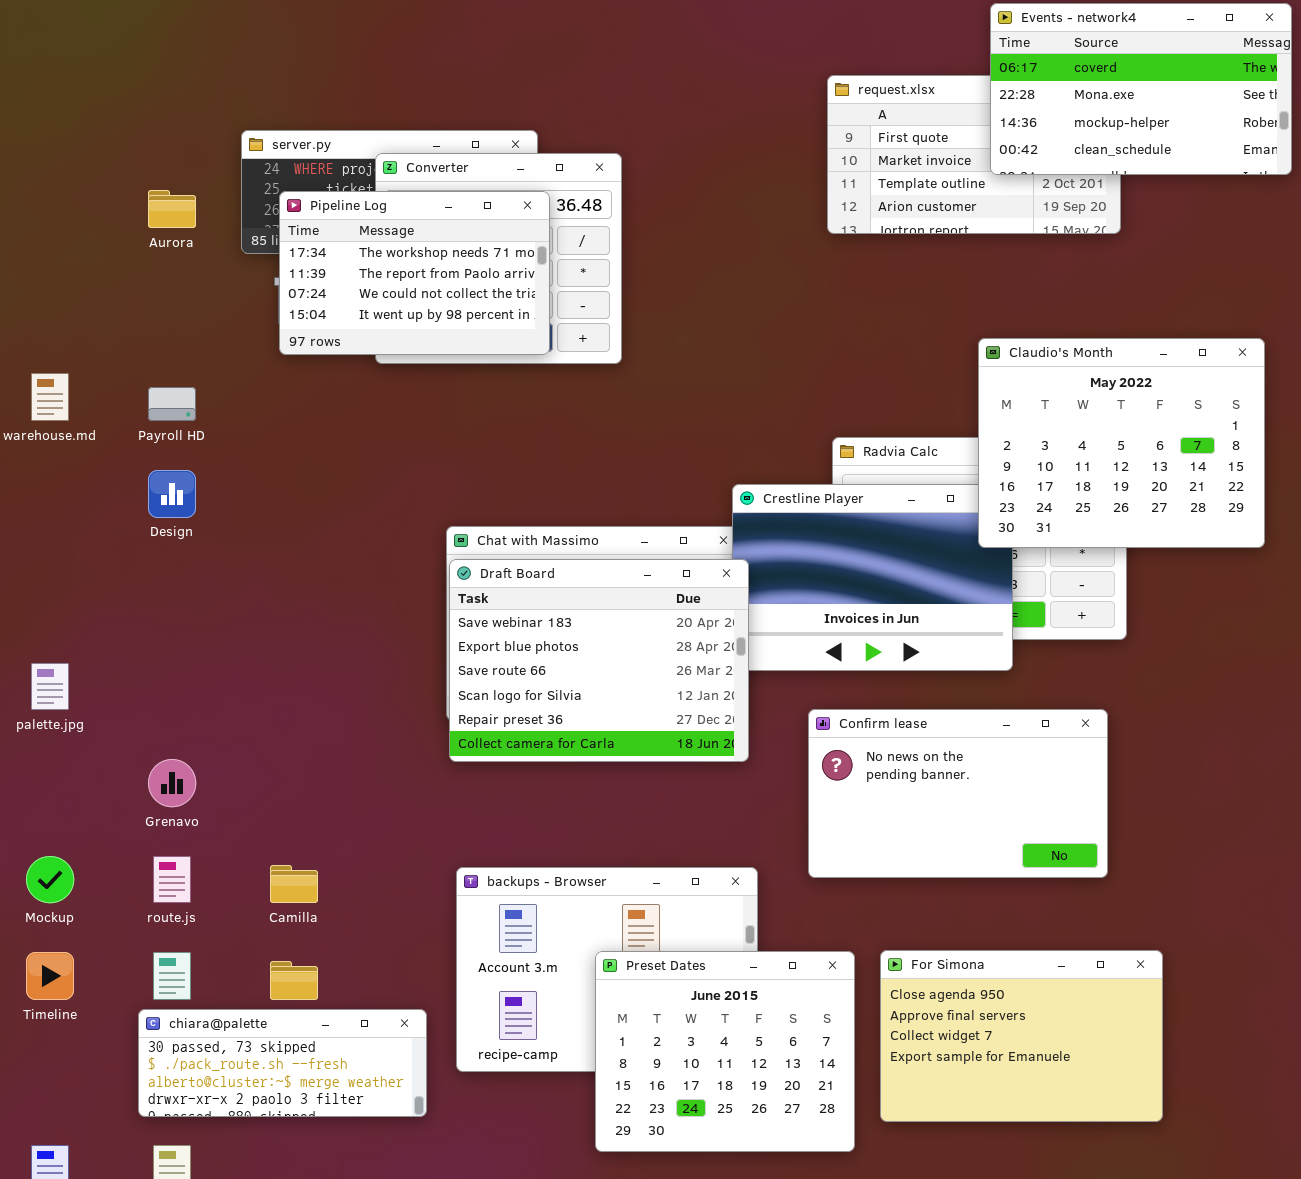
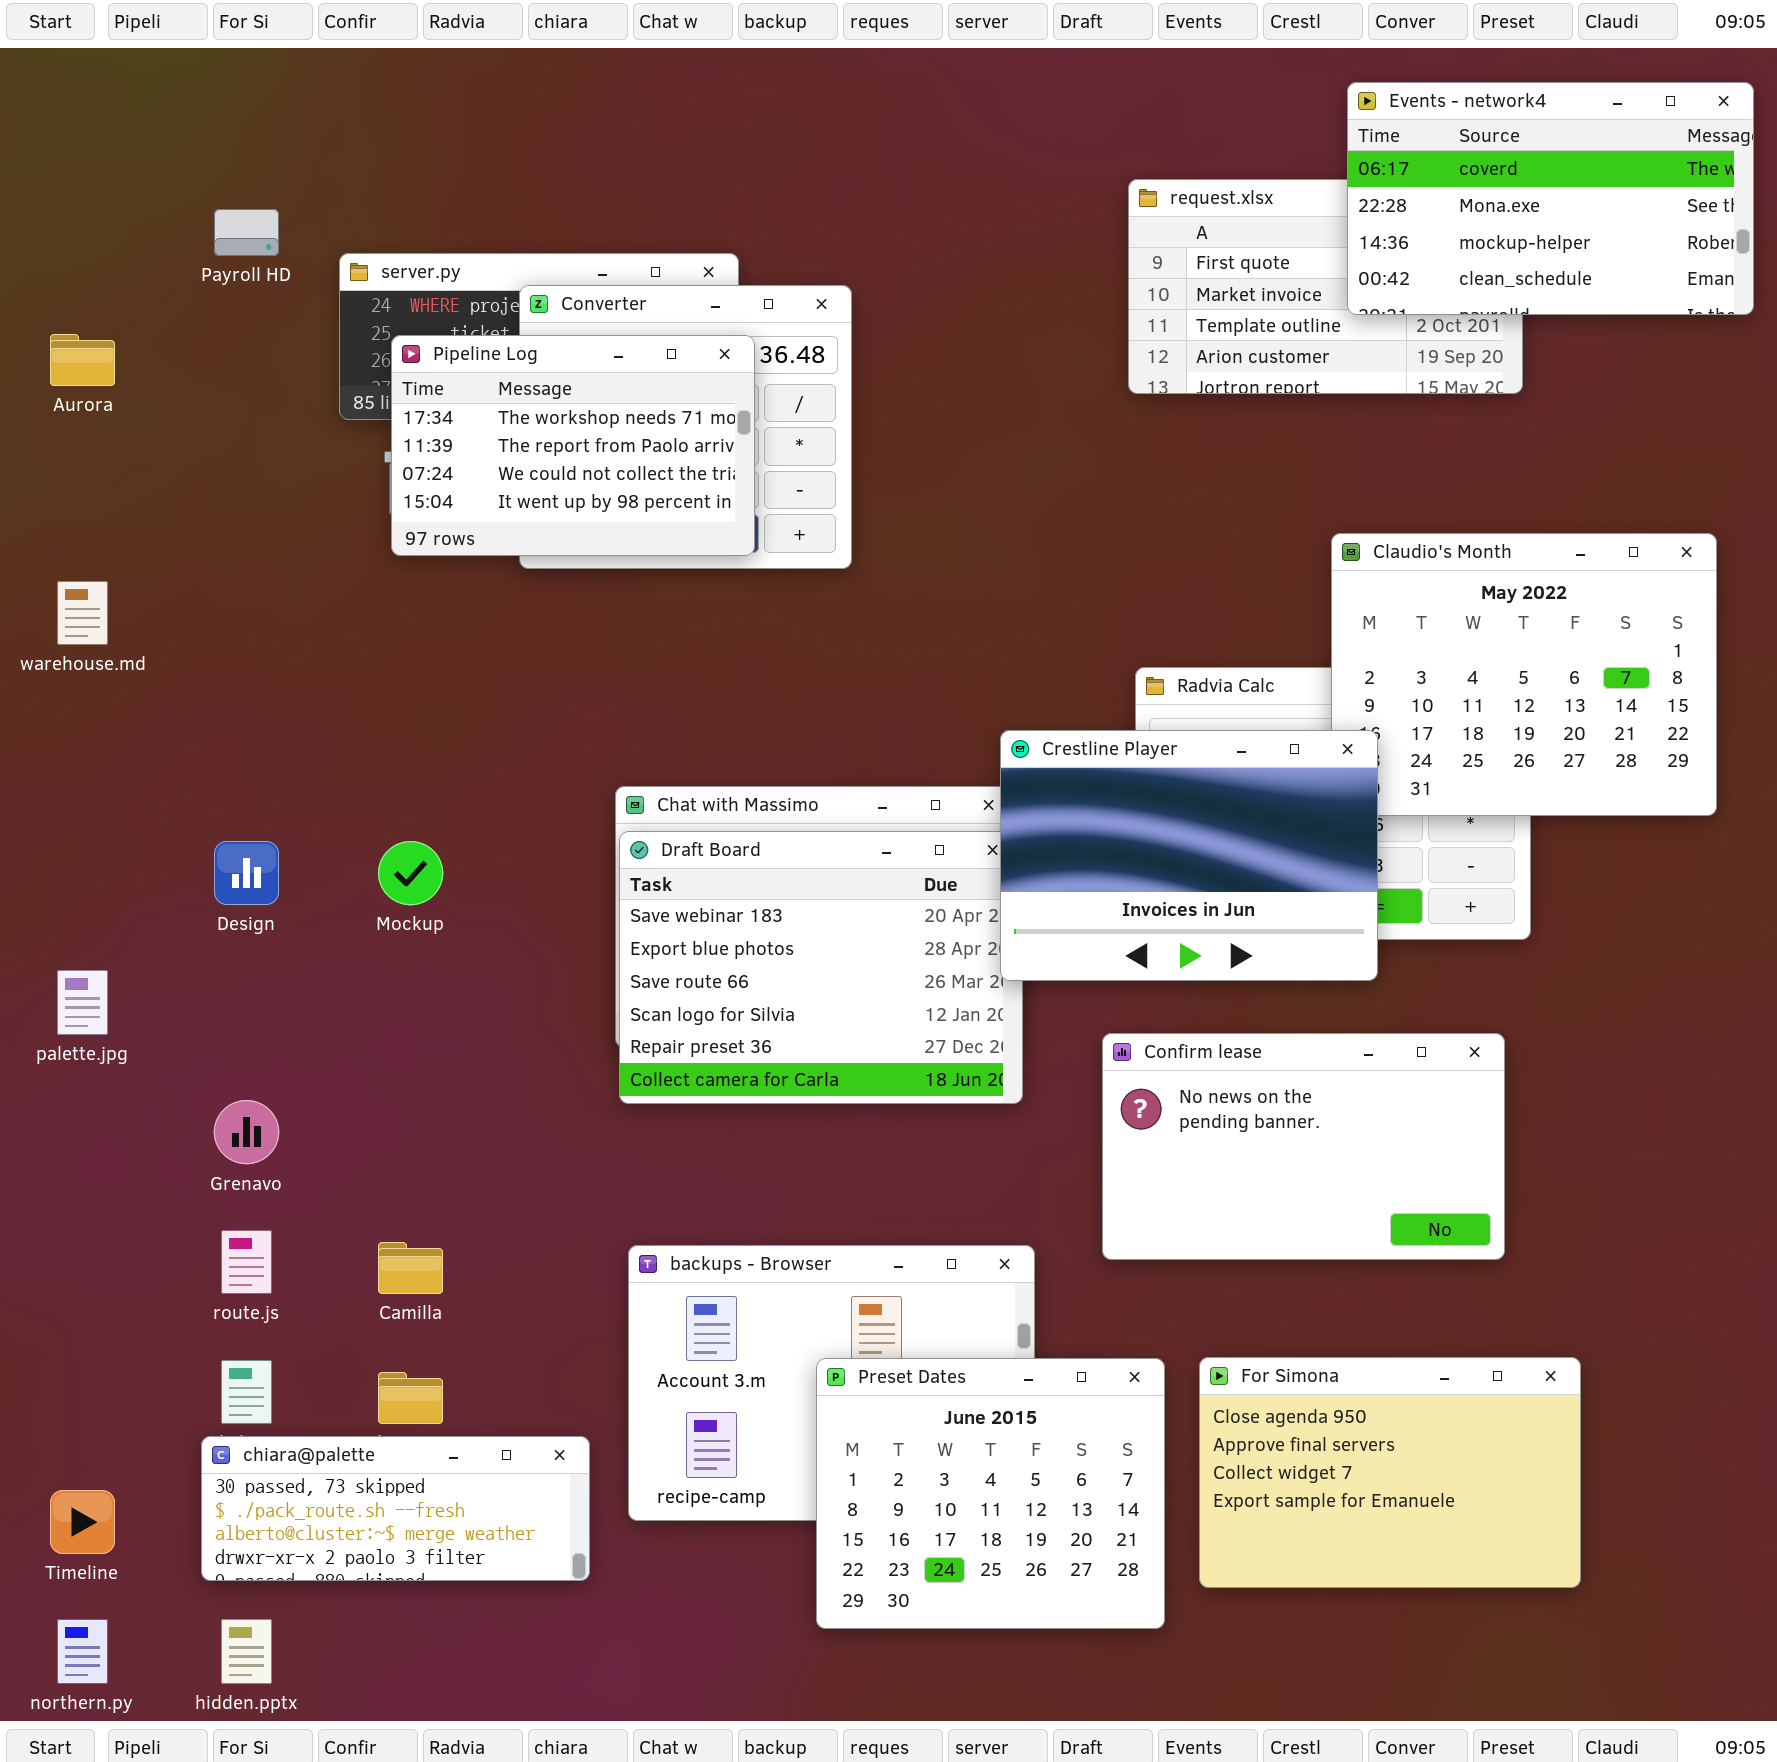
Aurora: [148,190,196,228] -> [50,334,115,386], moved
Payroll HD: [148,387,196,421] -> [214,209,279,256], moved
Design: [148,470,196,518] -> [214,841,279,905], moved
Crestline Player: [732,484,1013,671] -> [1000,730,1378,981], raised
Mockup: [26,856,74,903] -> [378,841,443,905], moved
Timeline: [26,952,74,1000] -> [50,1490,115,1554], moved

